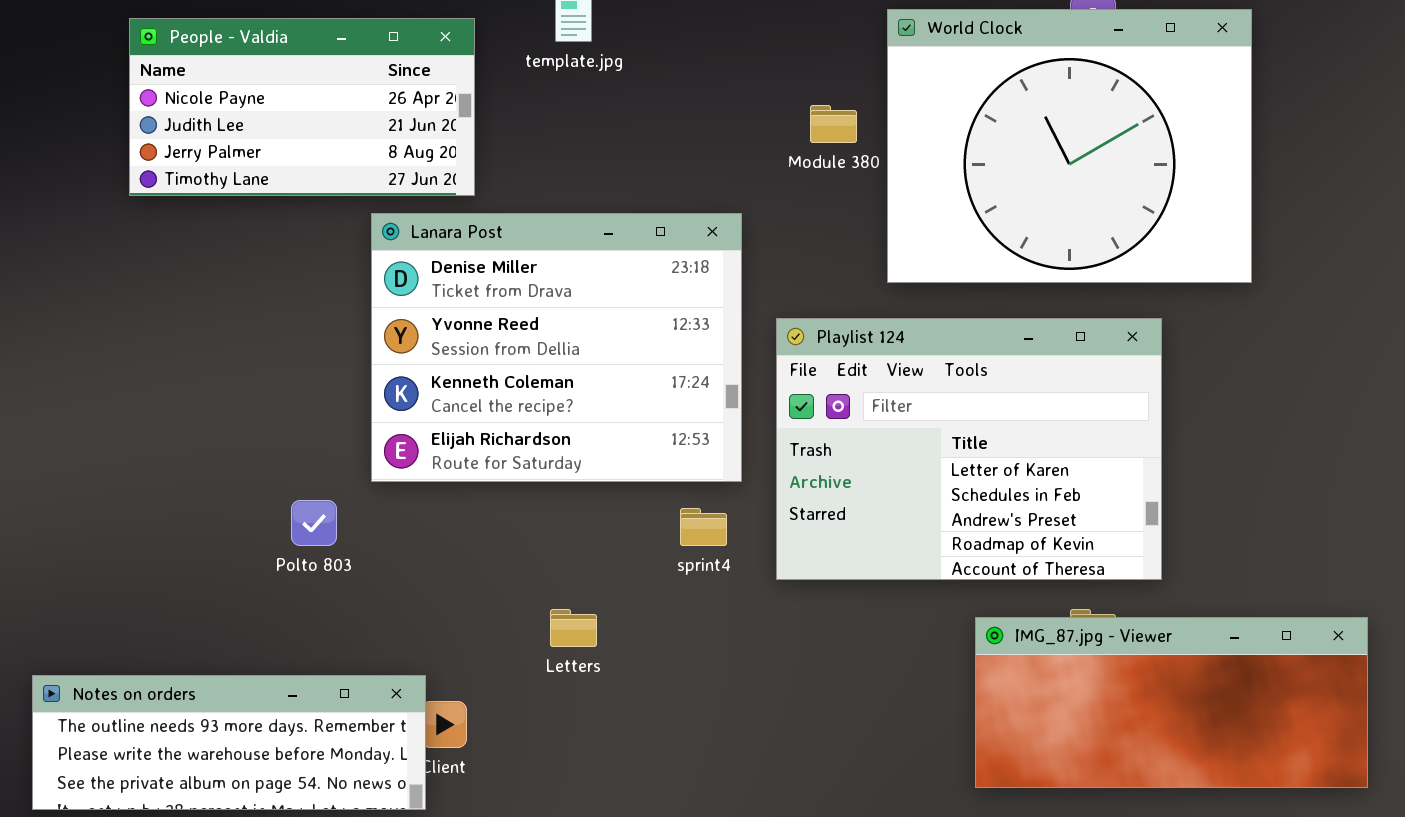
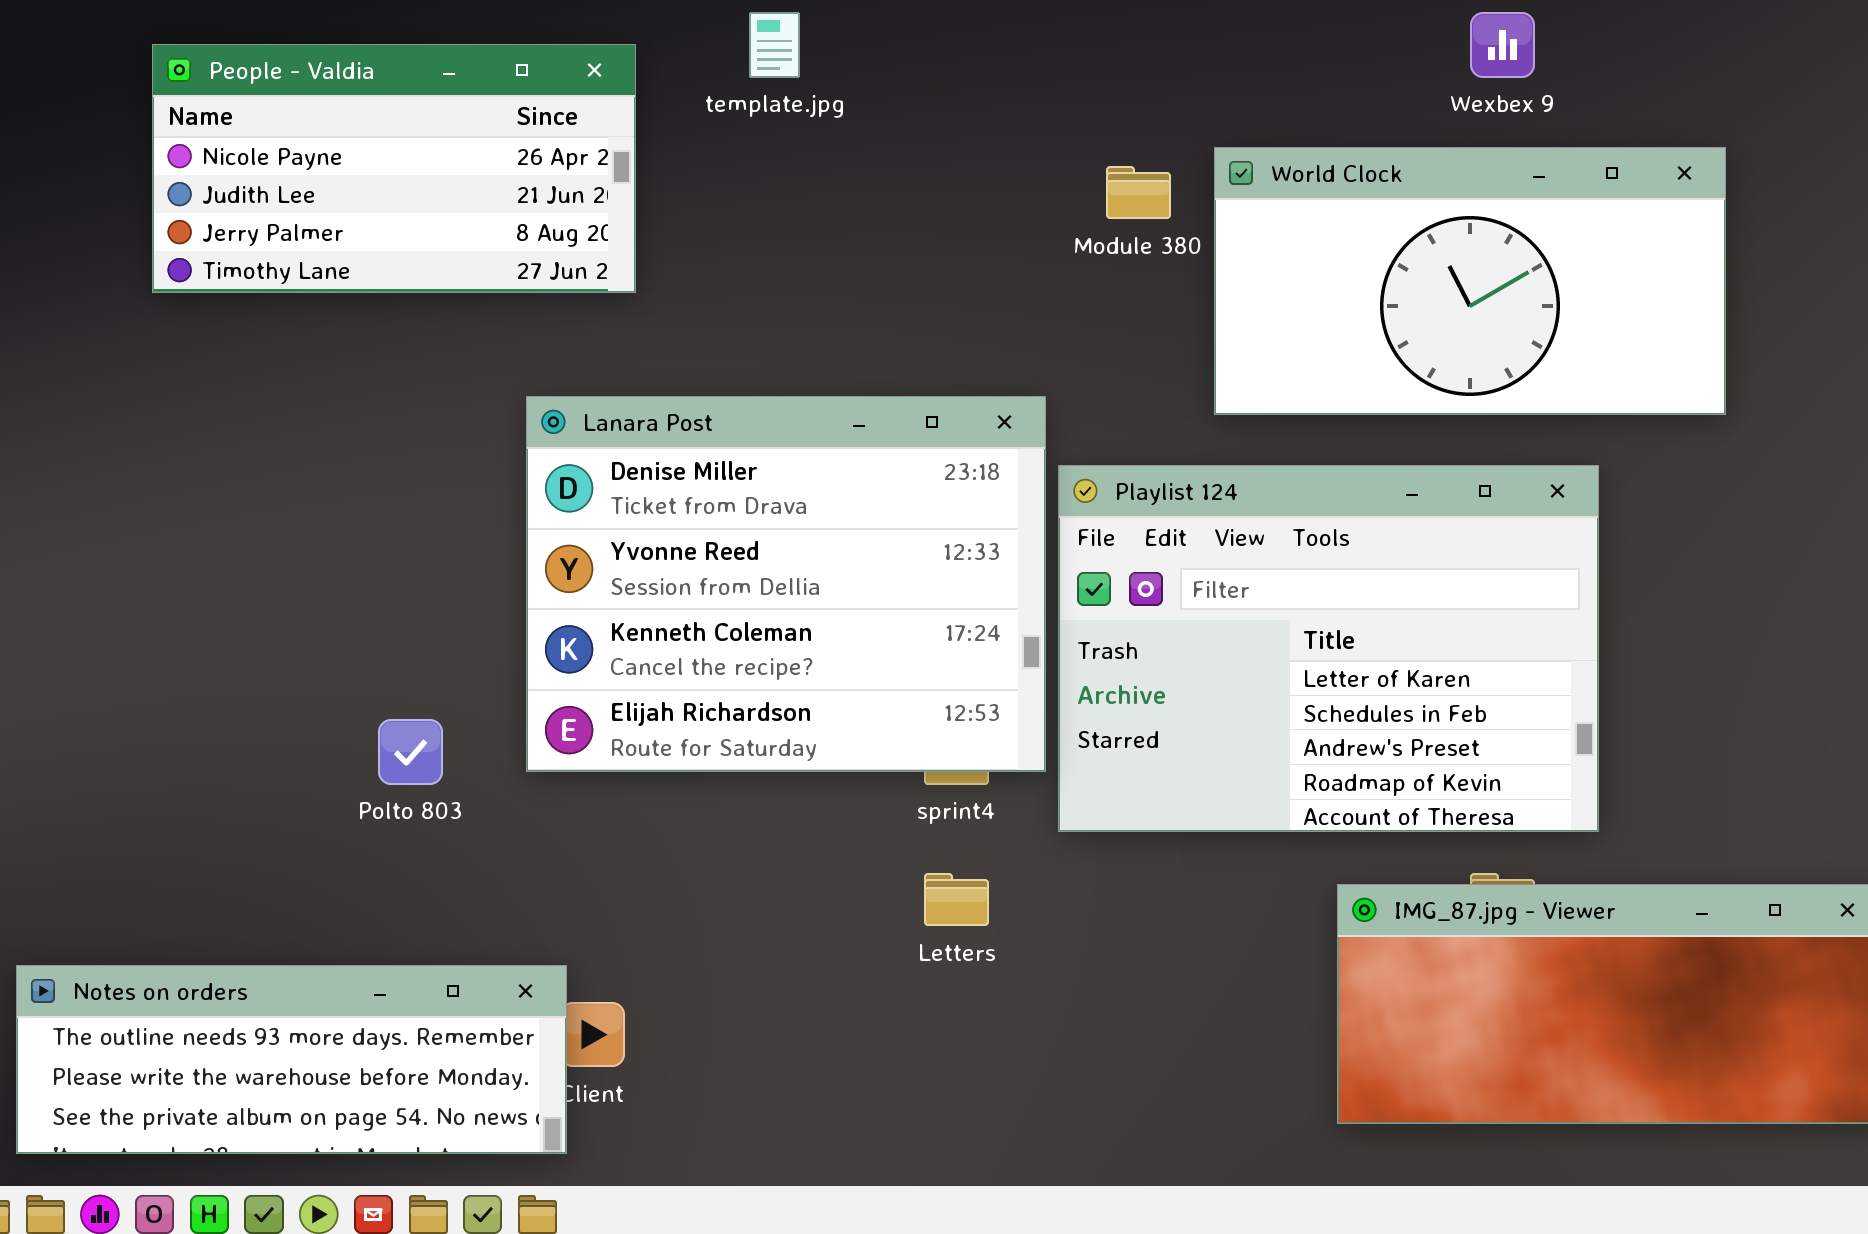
World Clock: [887,9,1252,283] -> [1214,147,1726,415], resized
Lanara Post: [371,213,742,482] -> [526,396,1046,772], moved
Letters: [550,609,597,647] -> [924,873,989,926], moved

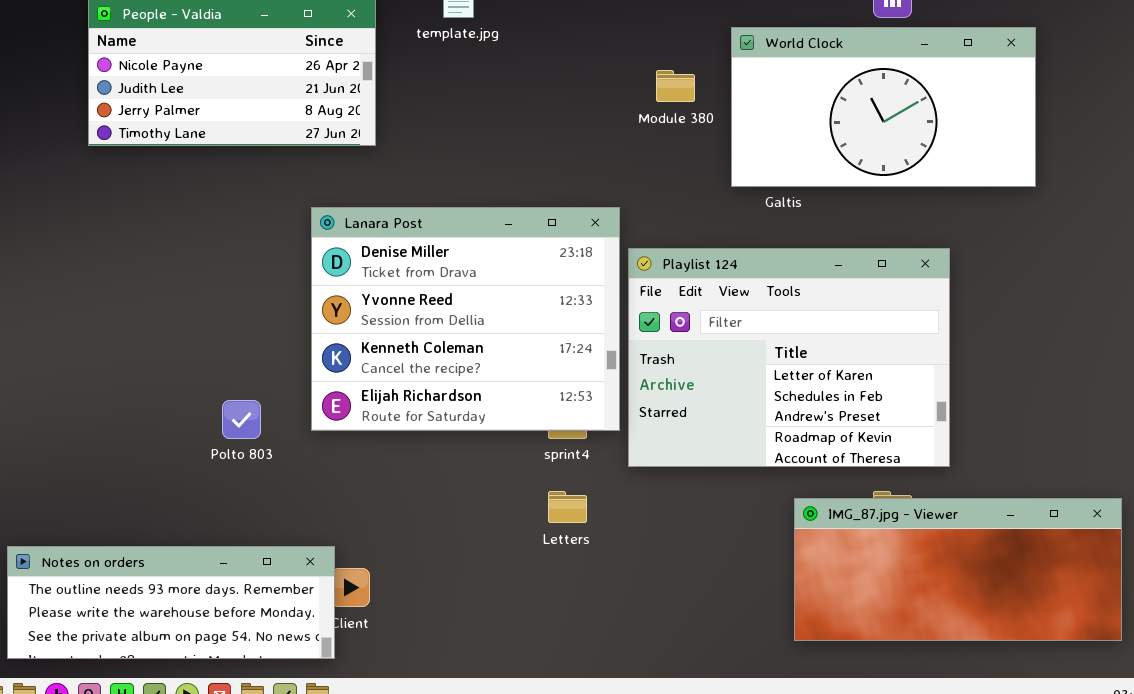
World Clock: [1214,147,1726,415] -> [731,27,1036,187], moved

